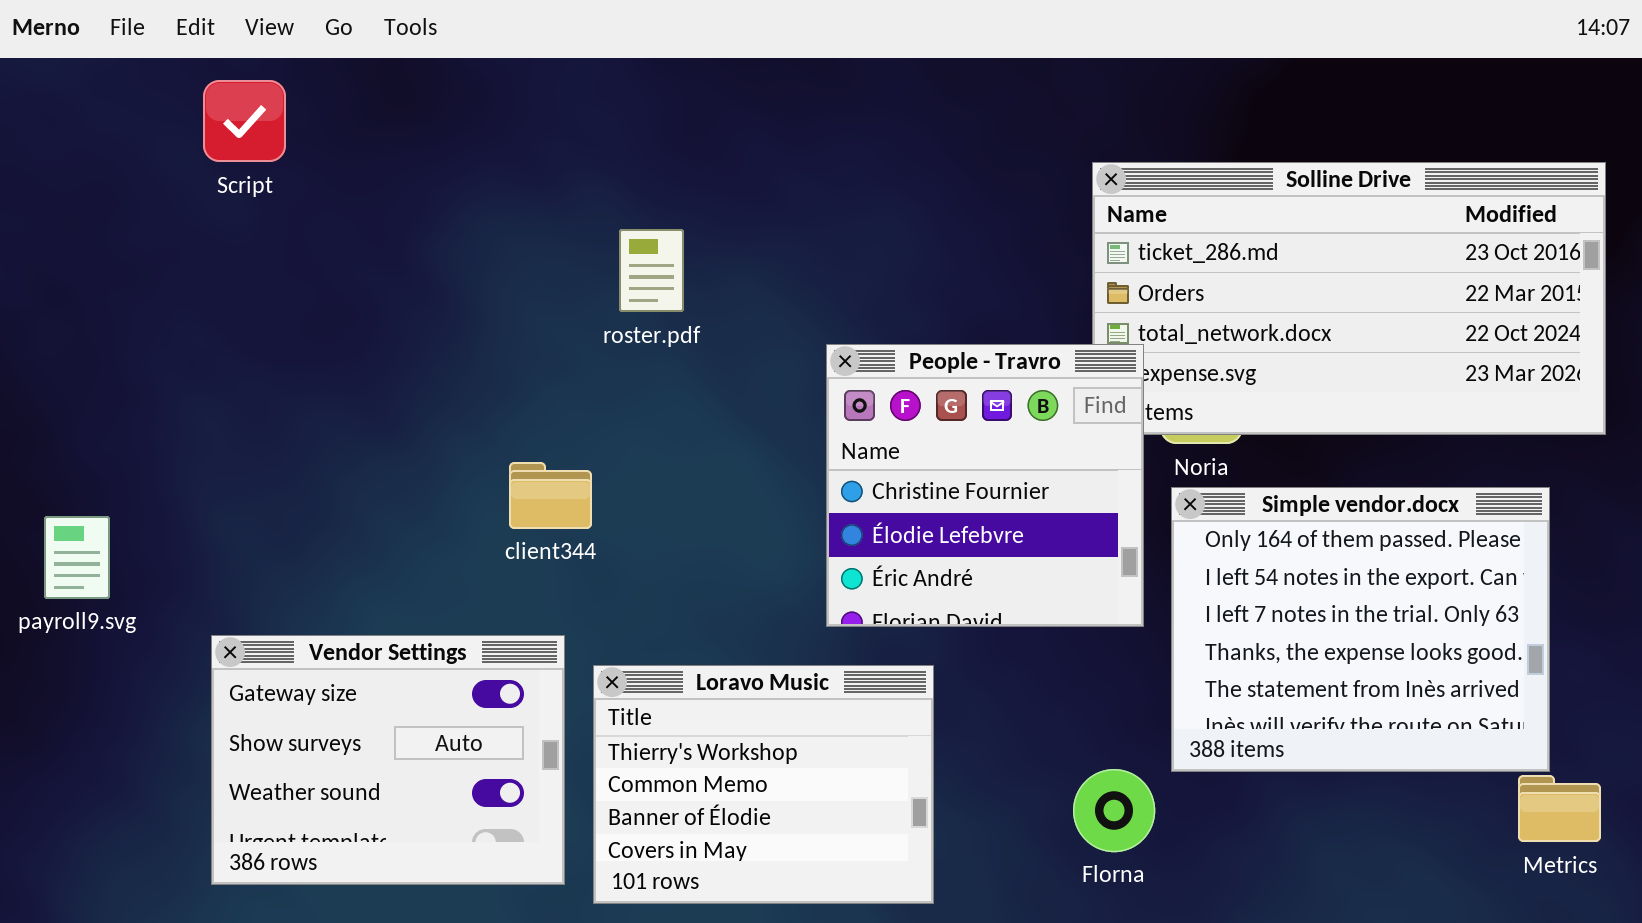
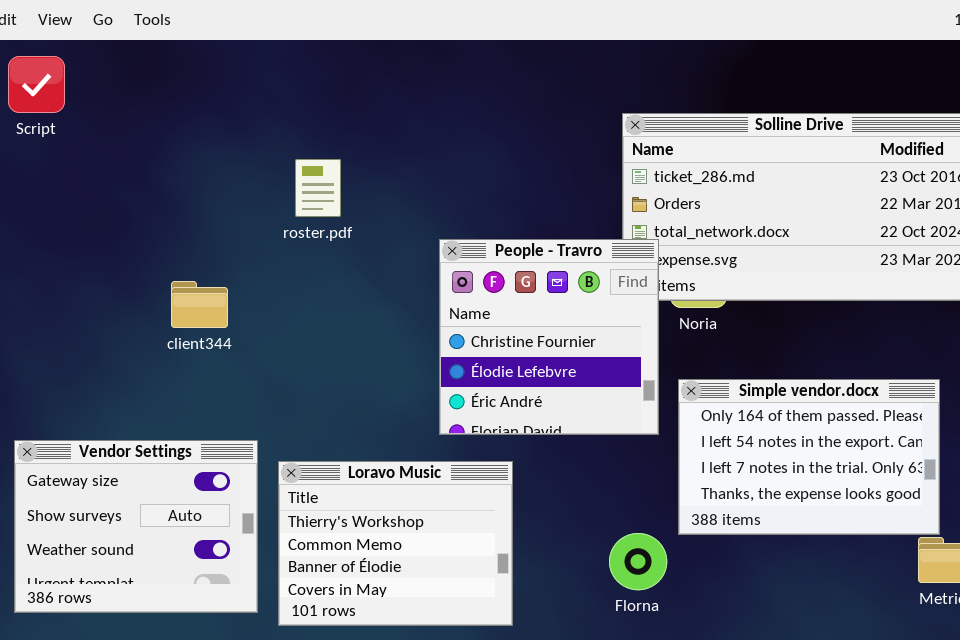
client344: [509,462,592,529] -> [171,281,228,328], moved
Simple vendor.docx: [1171,487,1550,772] -> [678,379,940,535], resized

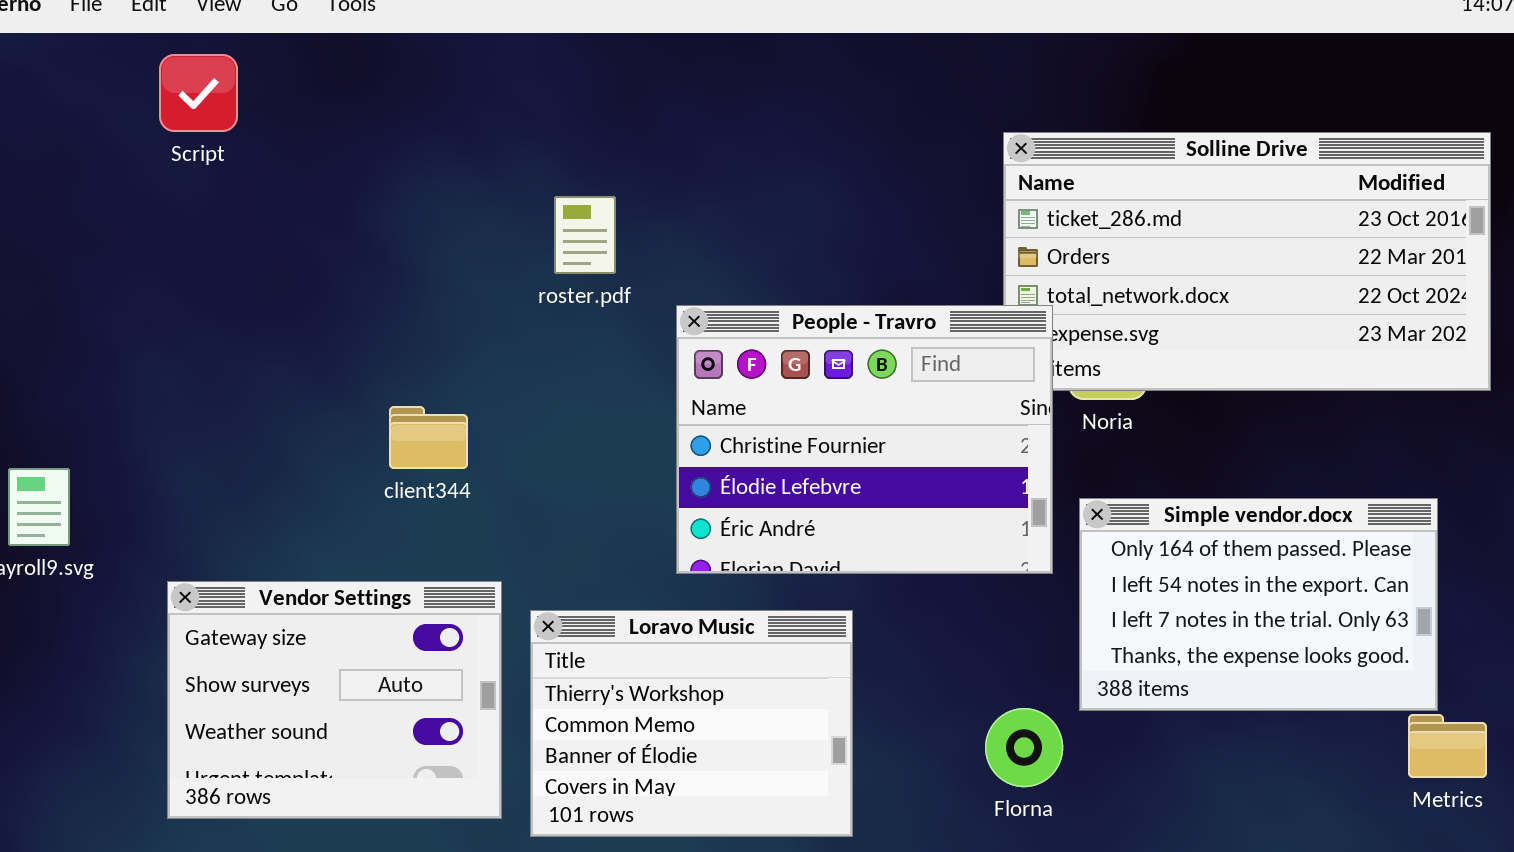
People - Travro: [439,239,659,435] -> [676,305,1053,574], resized
client344: [171,281,228,328] -> [389,406,468,469], moved

